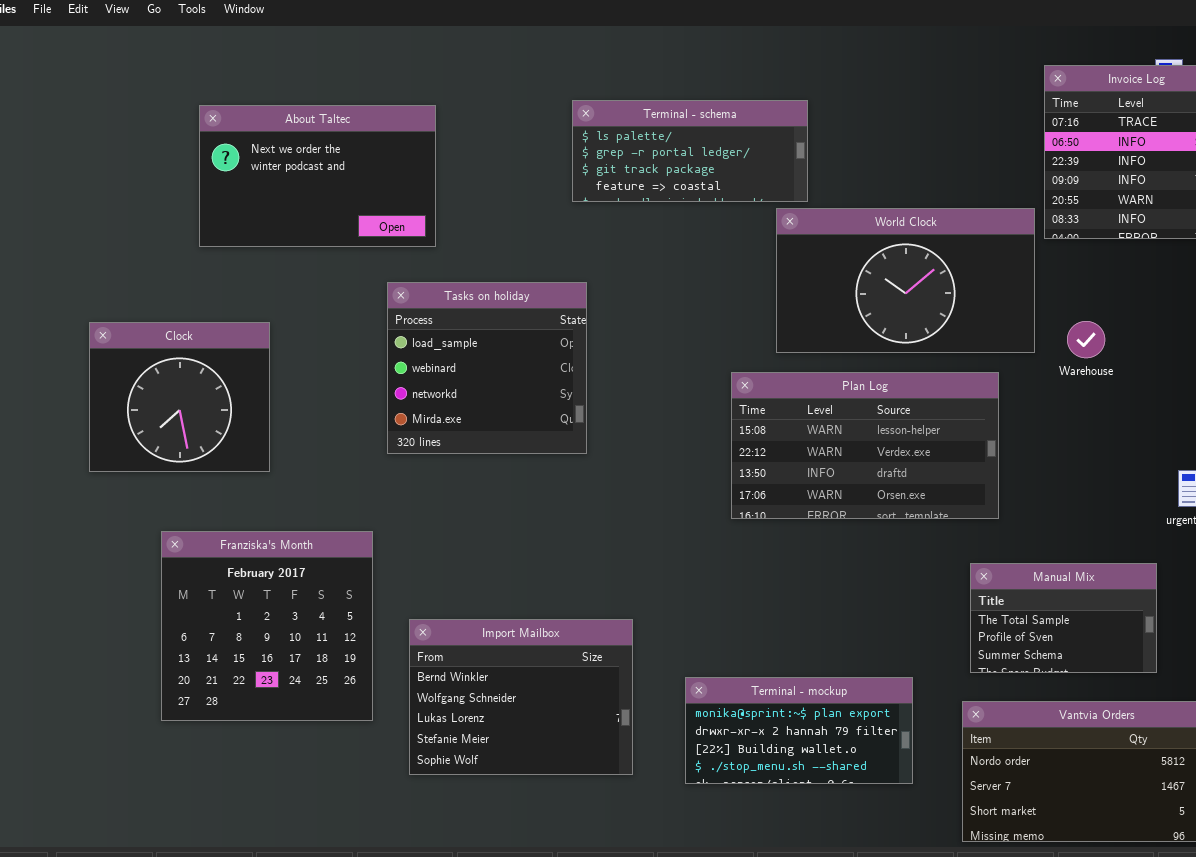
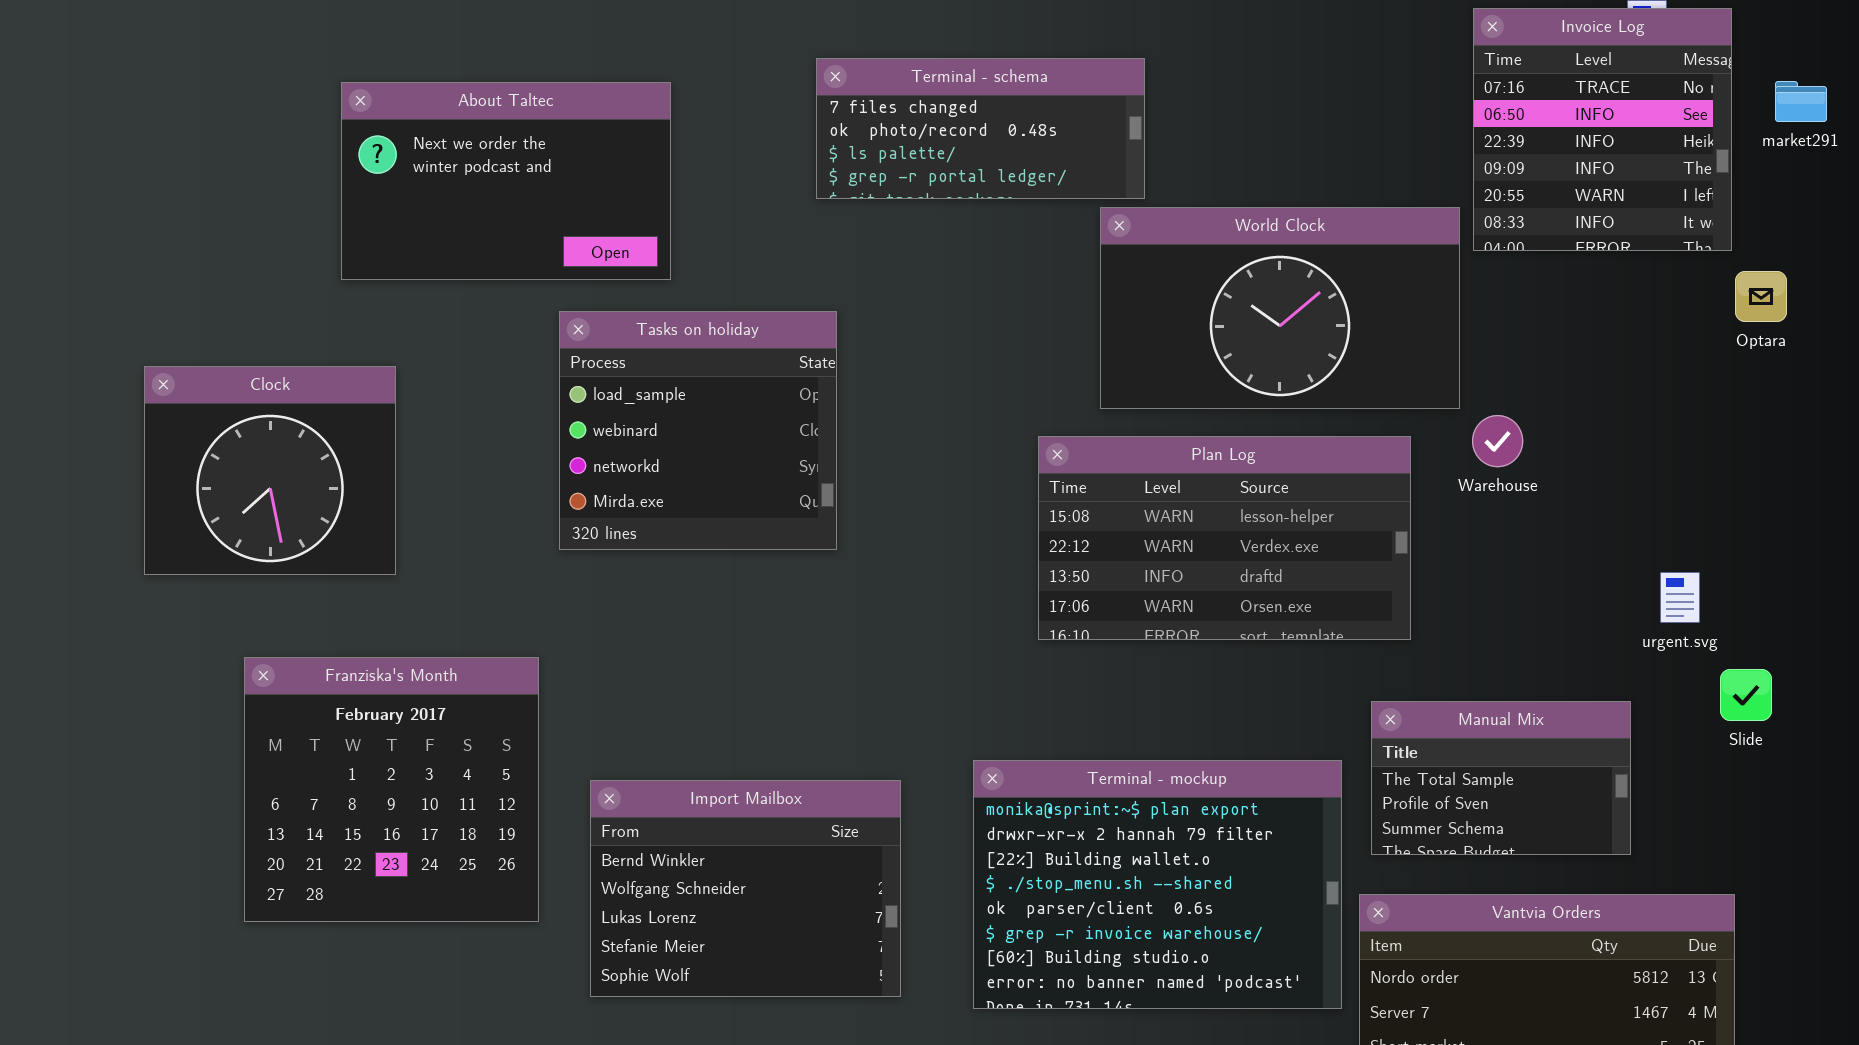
Terminal - schema: [572,100,808,202] -> [816,58,1145,199], scrolled up 2 rows
About Taltec: [199,105,436,247] -> [341,82,671,280], moved
Warehouse: [1067,321,1105,358] -> [1472,415,1523,467], moved
Terminal - mockup: [685,677,913,784] -> [973,760,1342,1009], resized

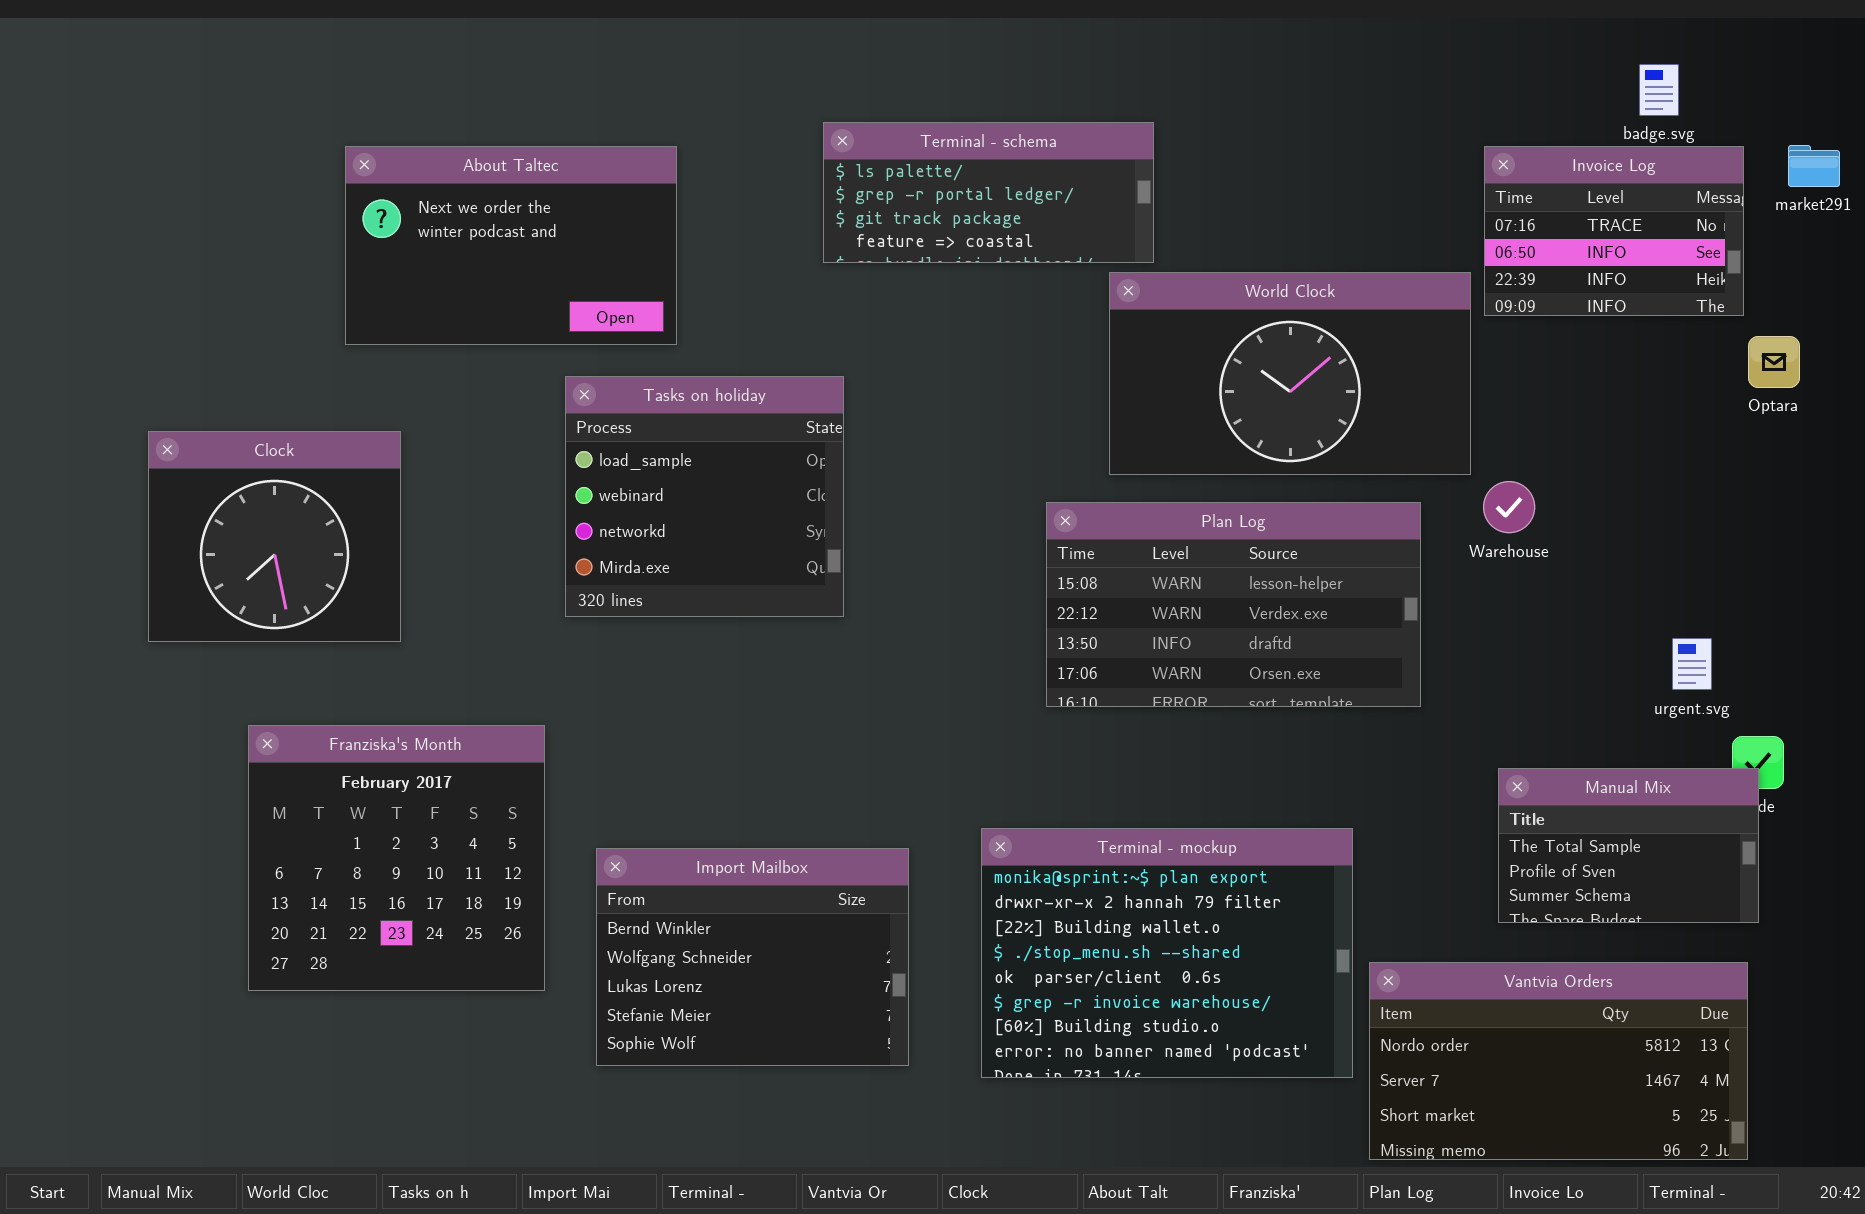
Invoice Log: [1473,8,1732,251] -> [1484,146,1744,316], resized
Terminal - schema: [816,58,1145,199] -> [823,122,1154,263], scrolled down 2 rows
Manual Mix: [1371,701,1631,855] -> [1498,768,1759,923], moved

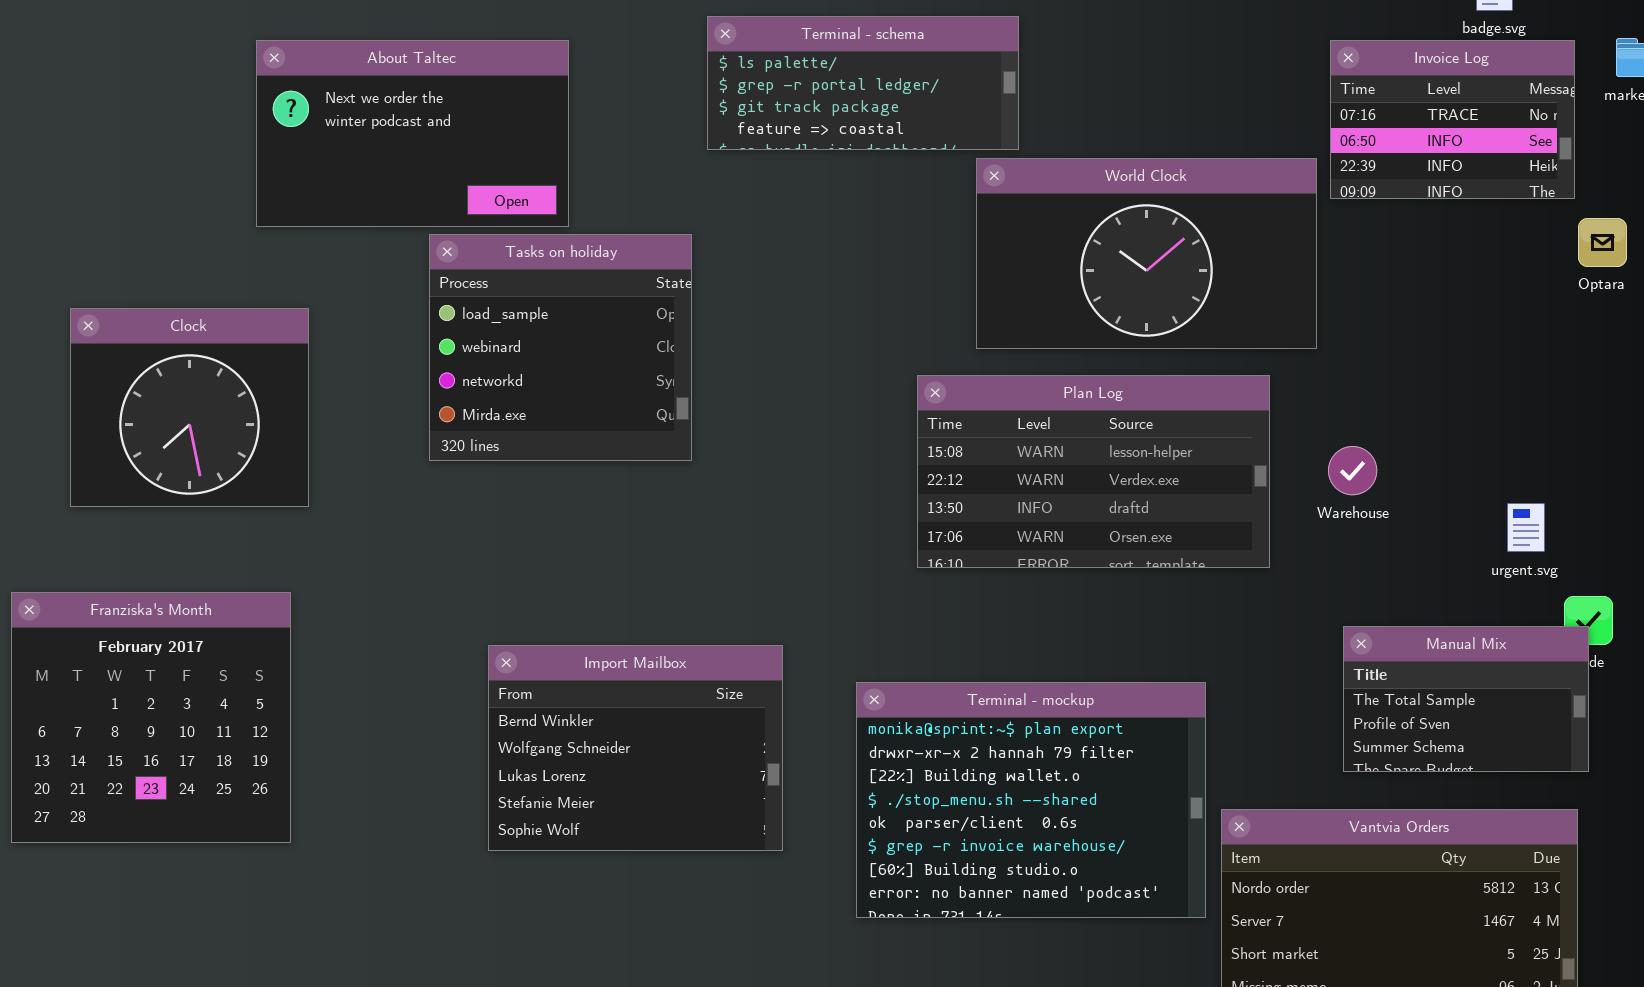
Tasks on holiday: [565,376,844,617] -> [429,234,692,461], moved
Warehouse: [1483,481,1535,533] -> [1328,446,1377,495], moved
Franziska's Month: [248,725,545,991] -> [11,592,291,843], moved
Import Mailbox: [596,848,909,1066] -> [488,645,783,851], moved

